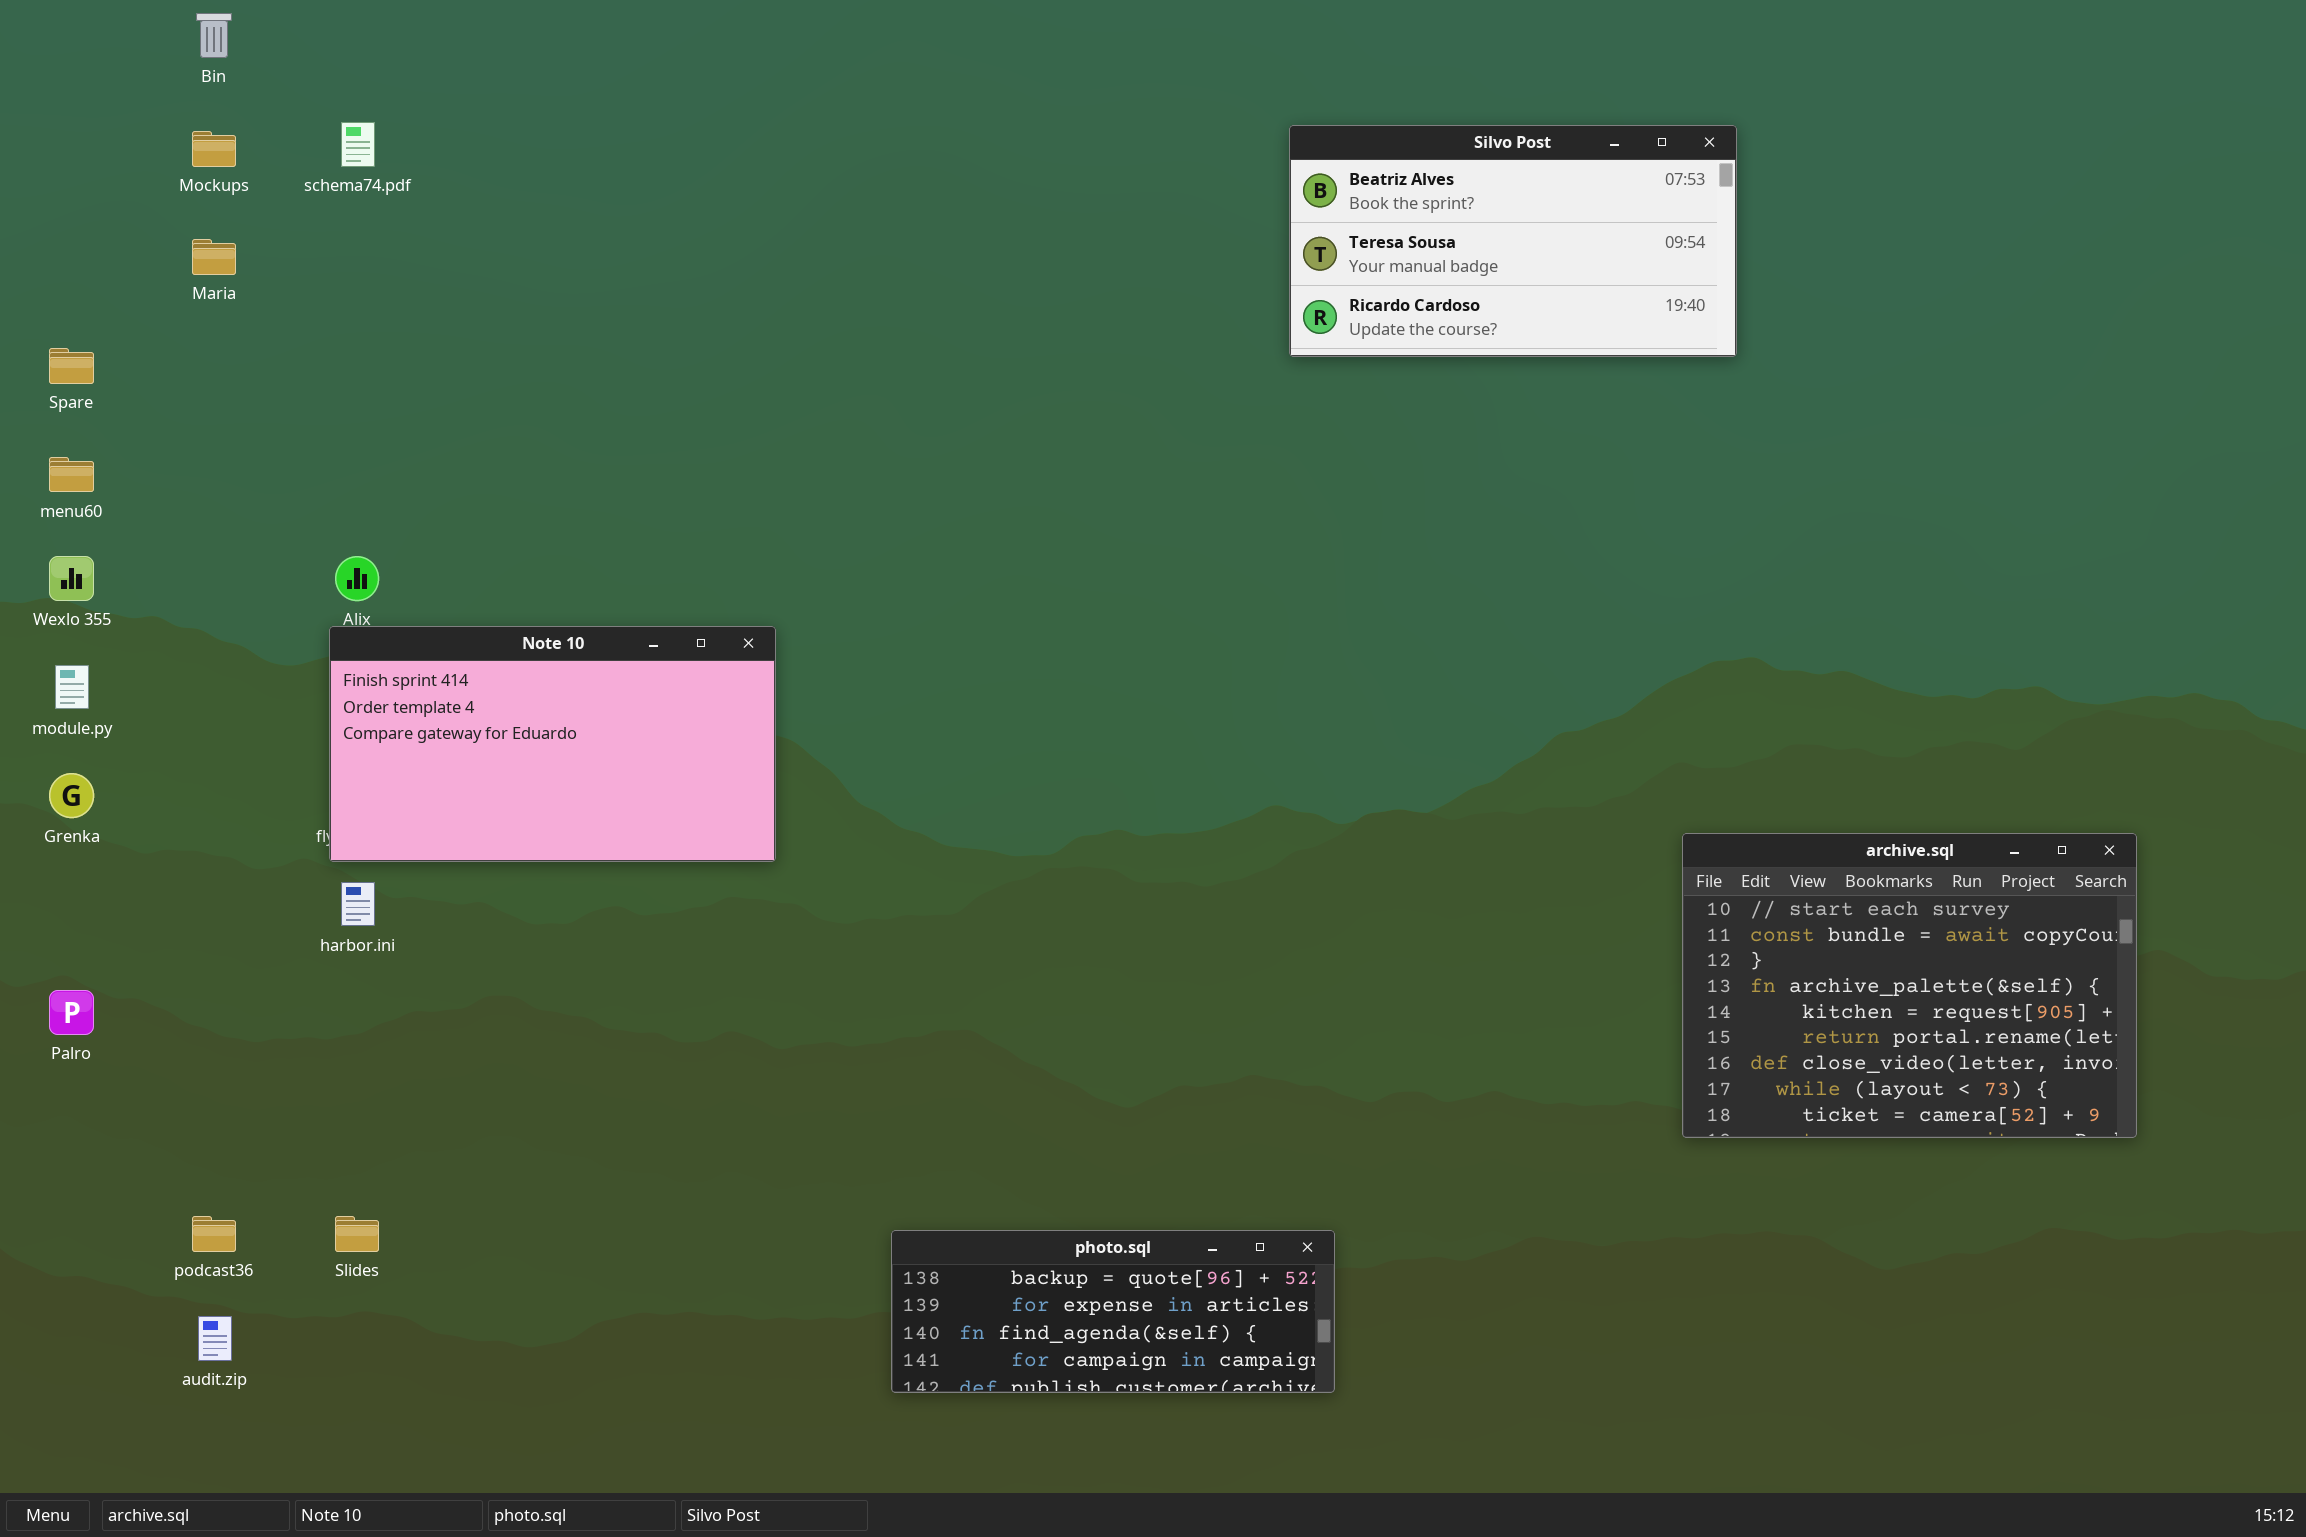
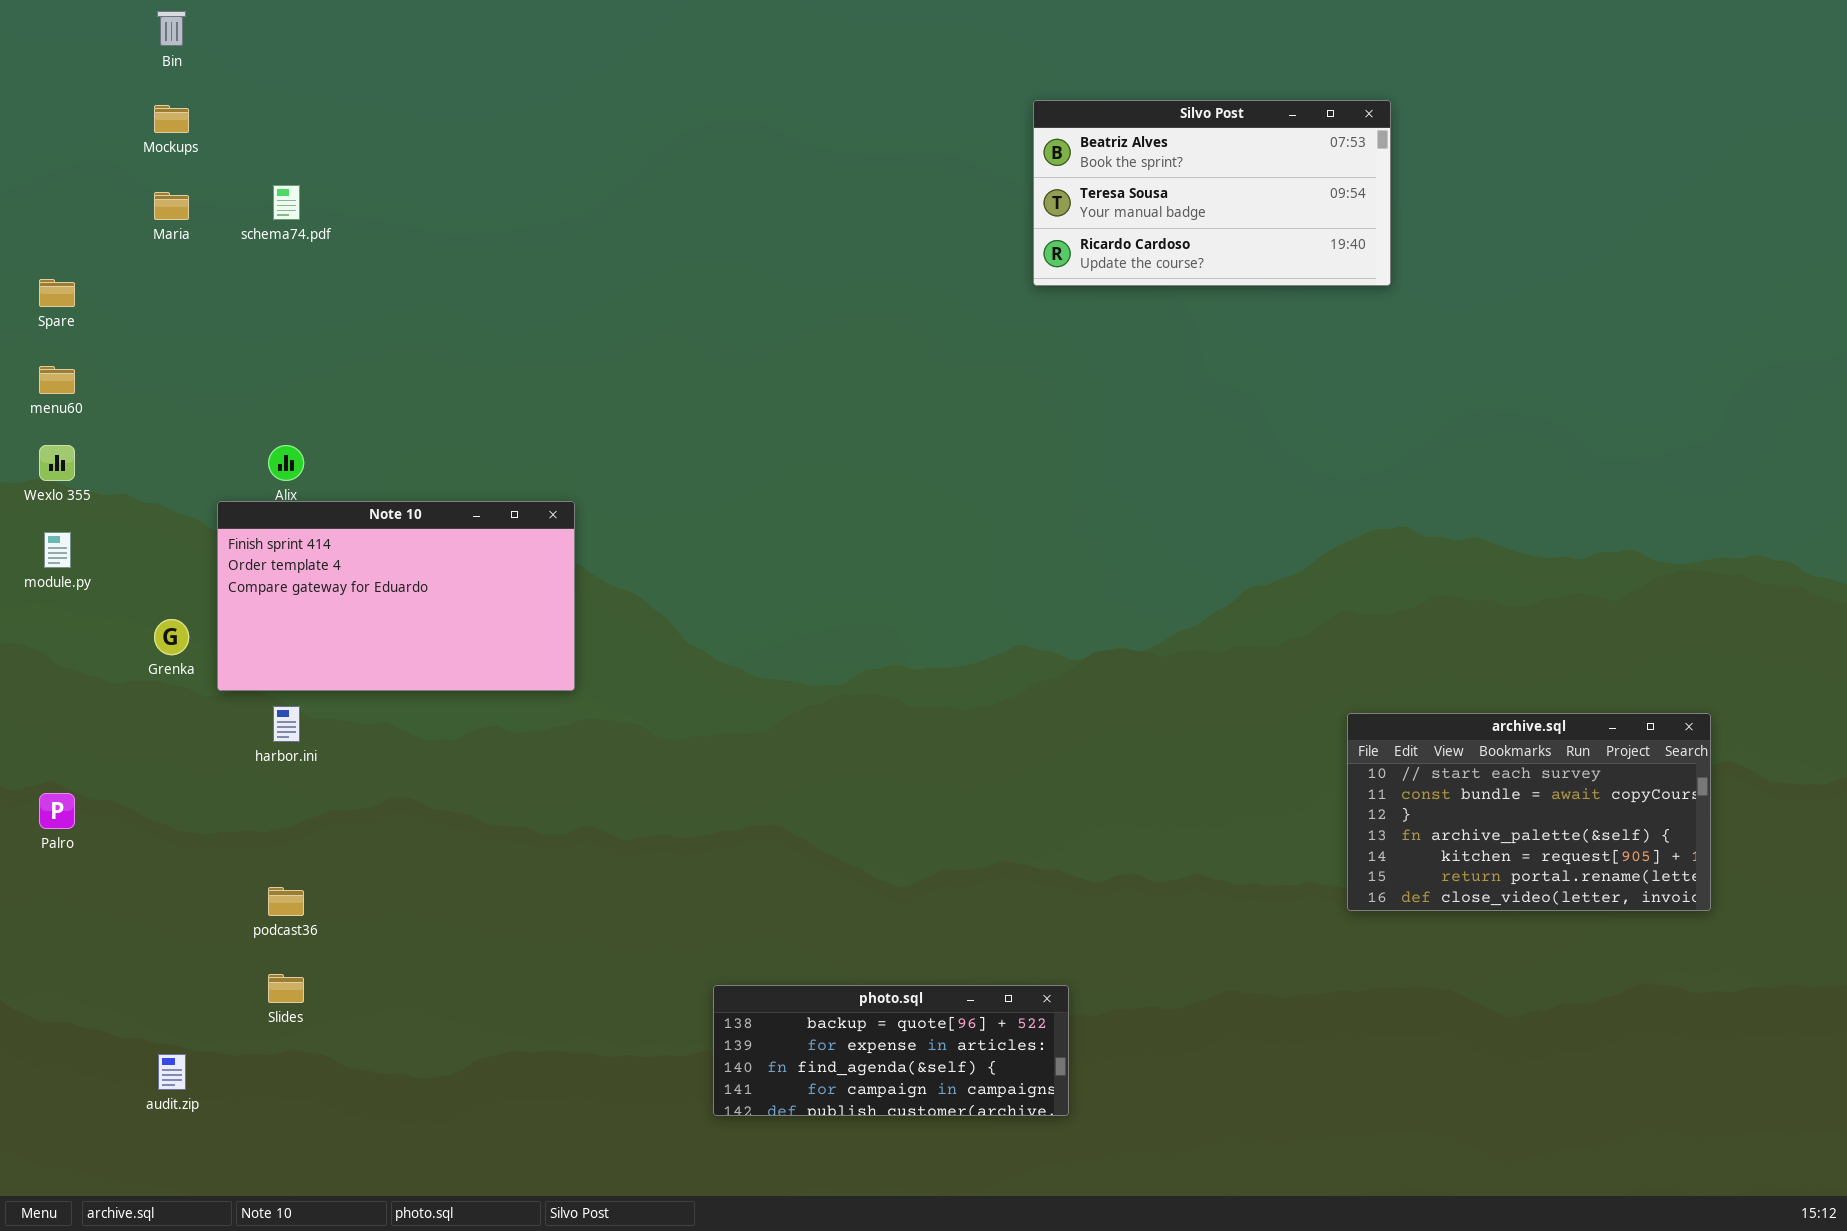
schema74.pdf: [341,122,375,167] -> [273,185,300,220], moved
Note 10: [329,626,776,862] -> [217,501,575,691], moved
Grenka: [49,773,94,818] -> [154,619,189,655], moved
archive.sql: [1682,833,2137,1138] -> [1347,713,1711,911], resized
podcast36: [192,1216,236,1252] -> [268,887,304,916], moved

